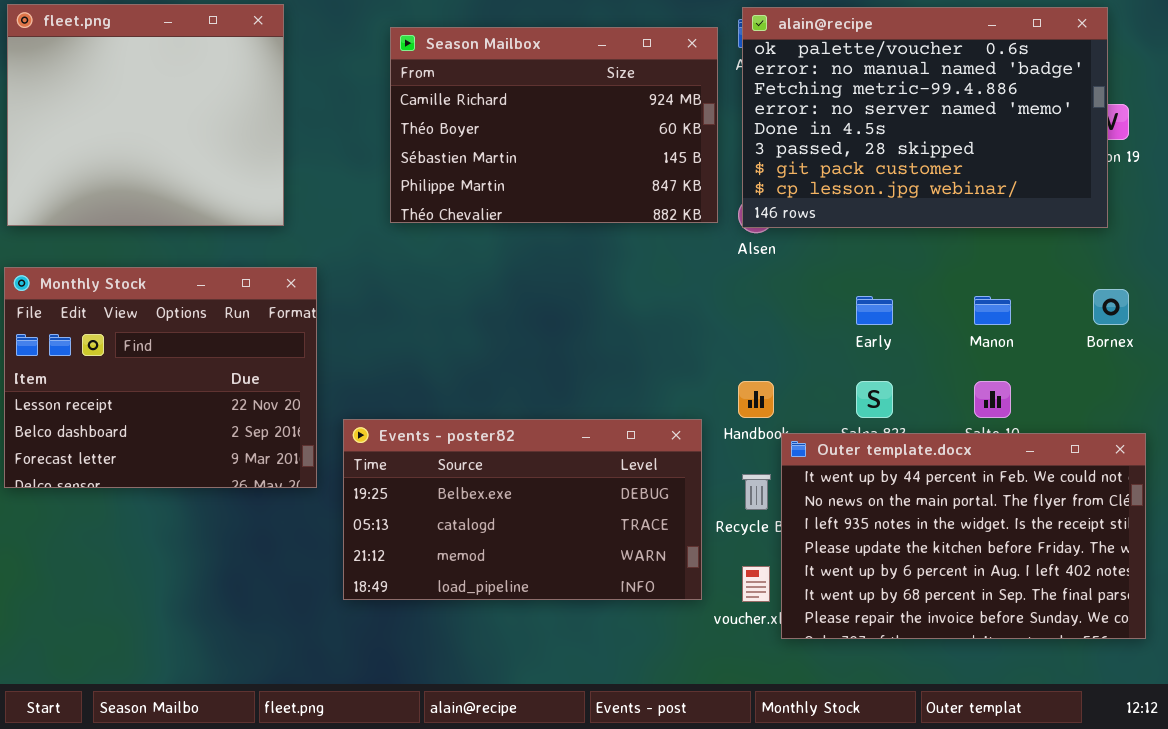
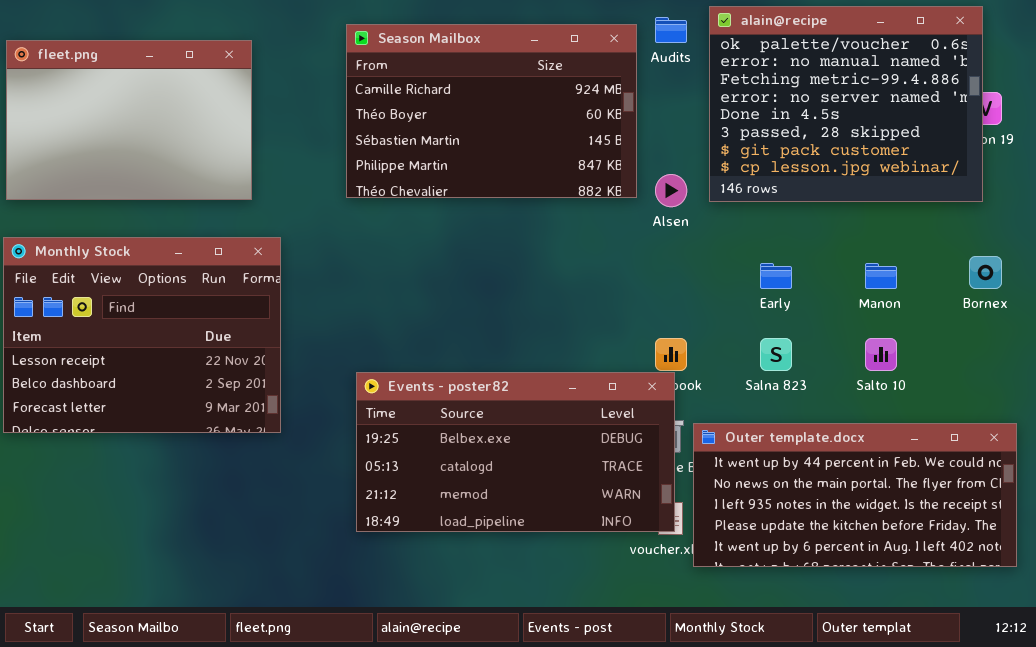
fleet.png: [7,4,284,226] -> [6,40,252,200], resized
alain@recipe: [742,7,1108,228] -> [709,6,983,202], resized
Events - poster82: [343,419,702,600] -> [356,372,675,532], moved
Outer template.docx: [781,433,1146,639] -> [693,423,1017,567], resized

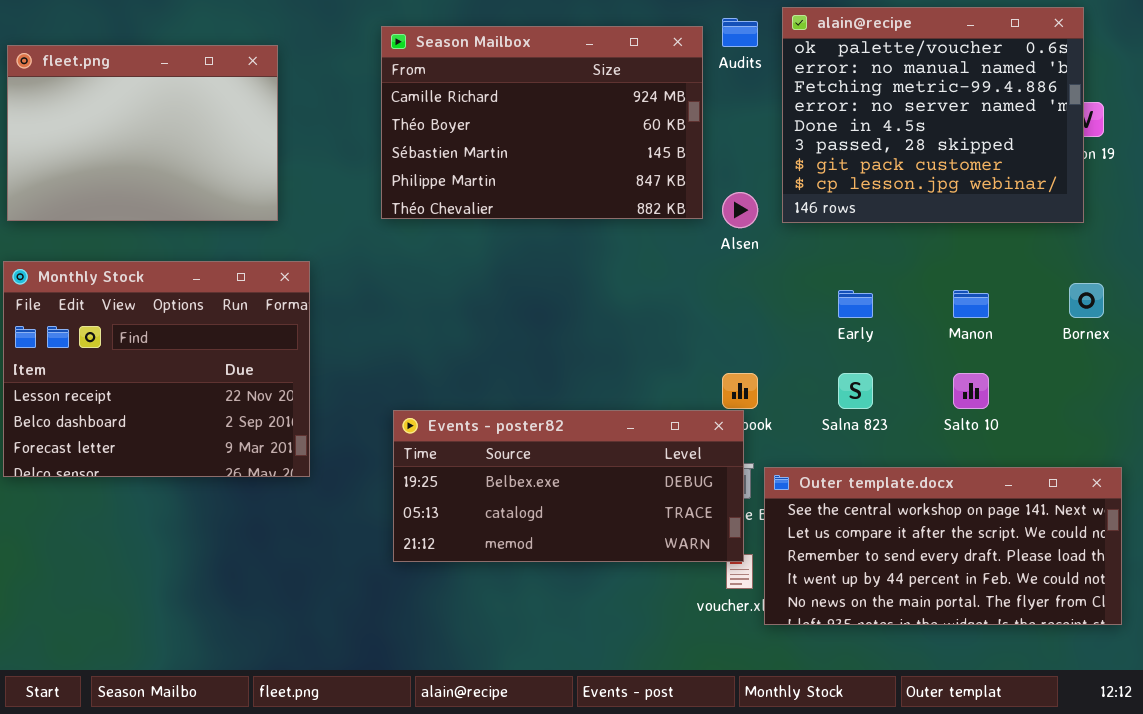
Events - poster82: [356,372,675,532] -> [393,410,744,562], resized
Outer template.docx: [693,423,1017,567] -> [764,467,1122,625], scrolled up 3 rows

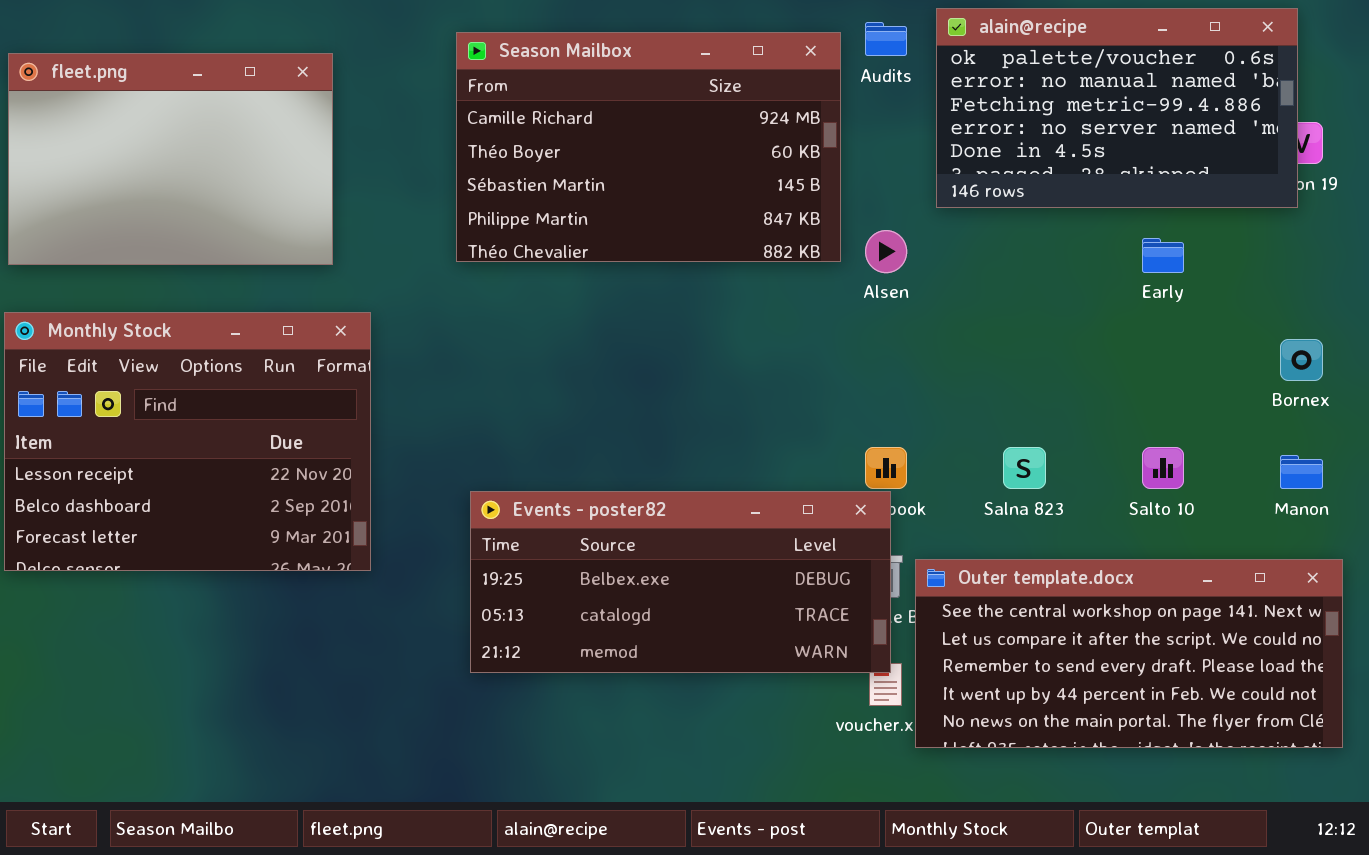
alain@recipe: [782,7,1084,223] -> [936,8,1298,208], resized
Early: [838,290,873,318] -> [1142,238,1184,273], moved
Manon: [953,290,989,318] -> [1280,455,1323,489], moved

